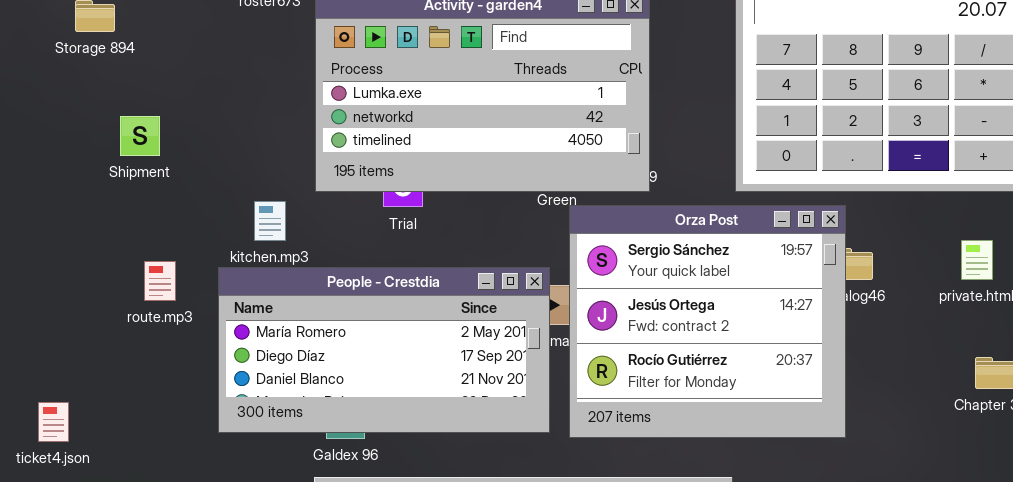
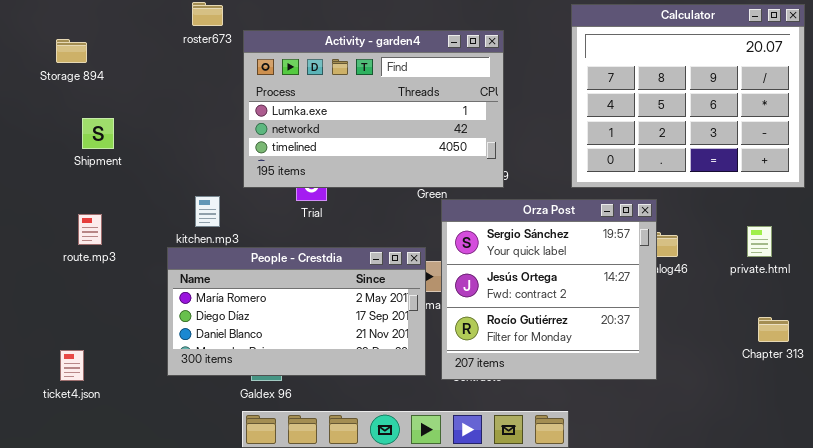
Shipment: [120,116,160,156] -> [82,118,114,149], moved
route.mp3: [144,261,176,301] -> [78,214,102,245], moved
ticket4.json: [38,402,69,442] -> [60,350,84,381], moved

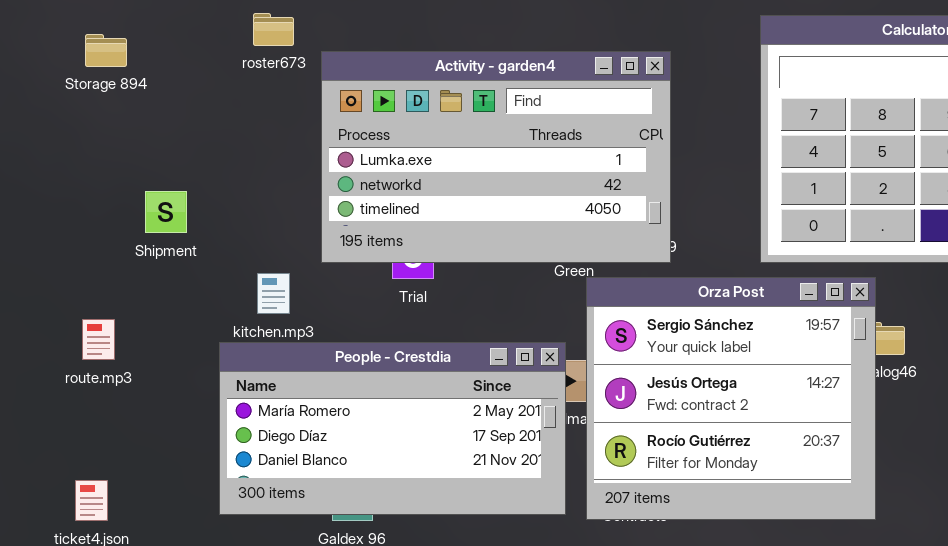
Storage 894: [56,39,87,63] -> [85,34,127,67], moved
Shipment: [82,118,114,149] -> [145,191,187,233], moved
route.mp3: [78,214,102,245] -> [82,319,115,360], moved

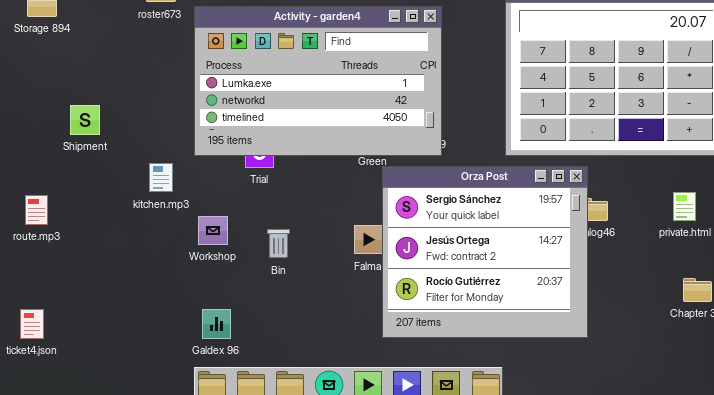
People - Crestdia: [219,342,566,515] -> none, closed

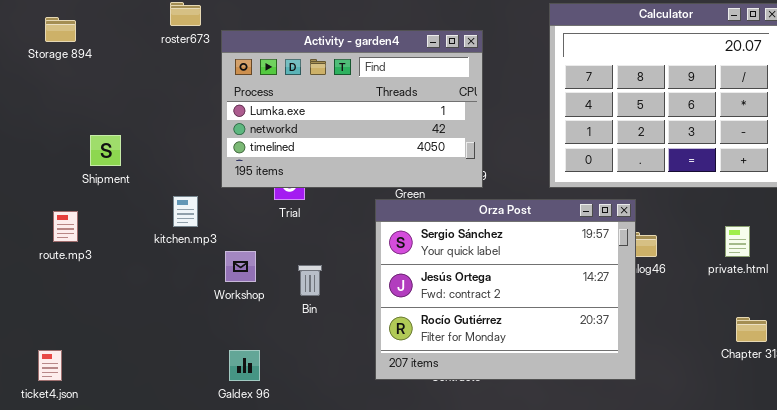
Orza Post: [382,166,588,338] -> [375,199,636,380], resized
route.mp3: [25,195,48,225] -> [53,211,78,242], moved

